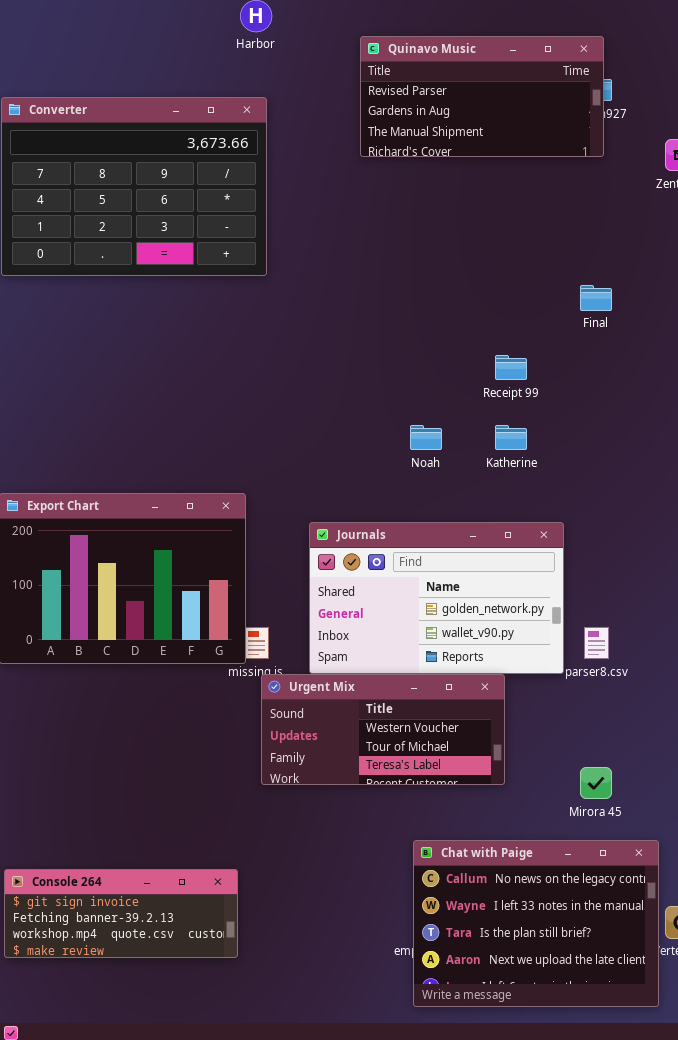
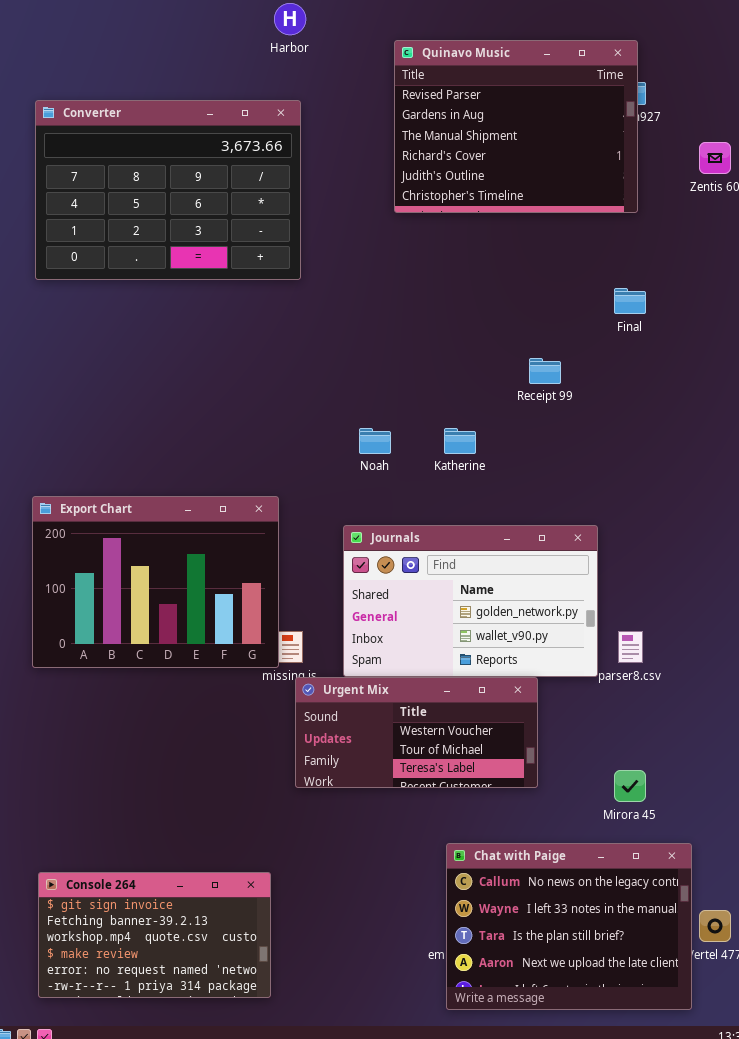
Quinavo Music: [360,36,604,157] -> [394,40,638,213], resized
Noah: [410,425,442,450] -> [359,428,391,454], moved
Katherine: [495,425,527,450] -> [444,428,476,454], moved
Console 264: [4,869,238,958] -> [38,872,271,998], resized

